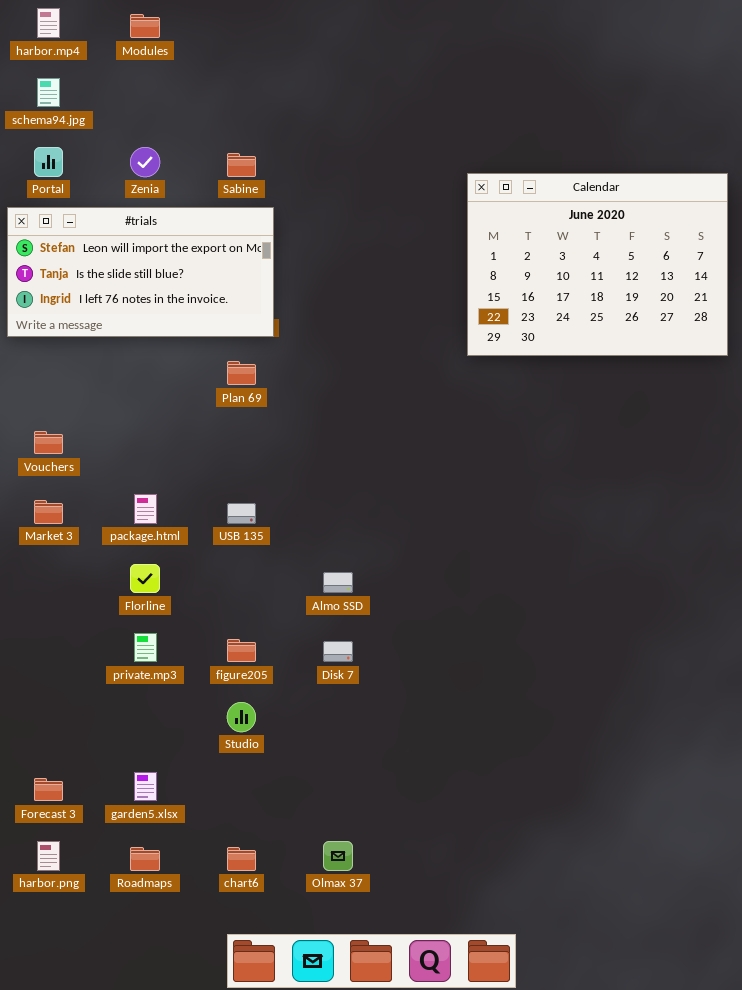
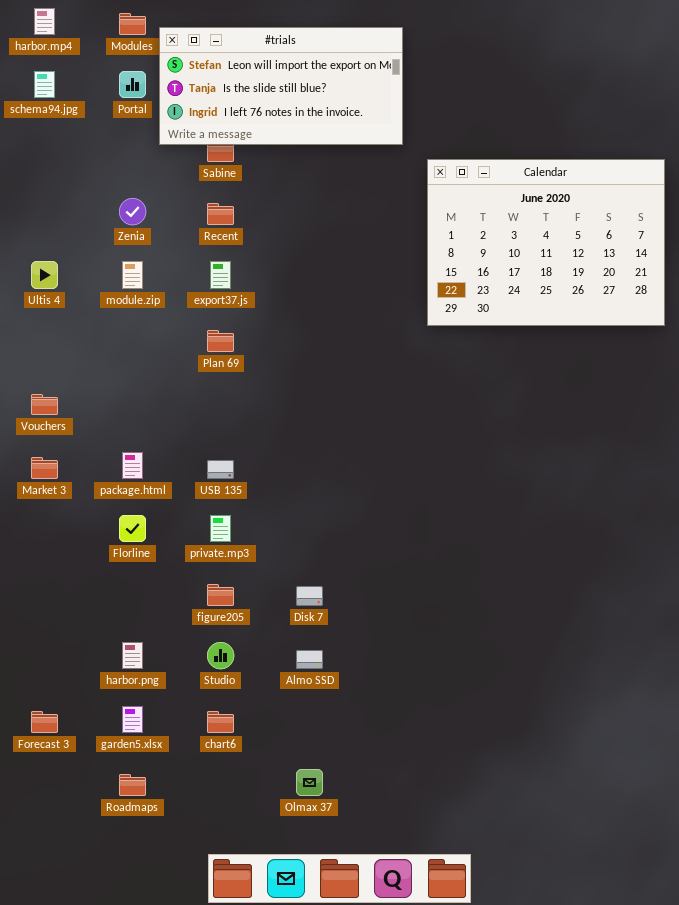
Portal: [34,147,63,177] -> [119,71,146,98], moved
Zenia: [130,147,160,177] -> [119,198,146,225], moved
#trials: [7,207,274,337] -> [159,27,403,145], moved
Almo SSD: [323,572,353,593] -> [296,650,323,669], moved
private.mp3: [134,633,157,662] -> [210,515,231,542], moved
harbor.png: [37,841,60,871] -> [122,642,143,669], moved
chart6: [227,847,256,871] -> [207,711,234,733], moved

